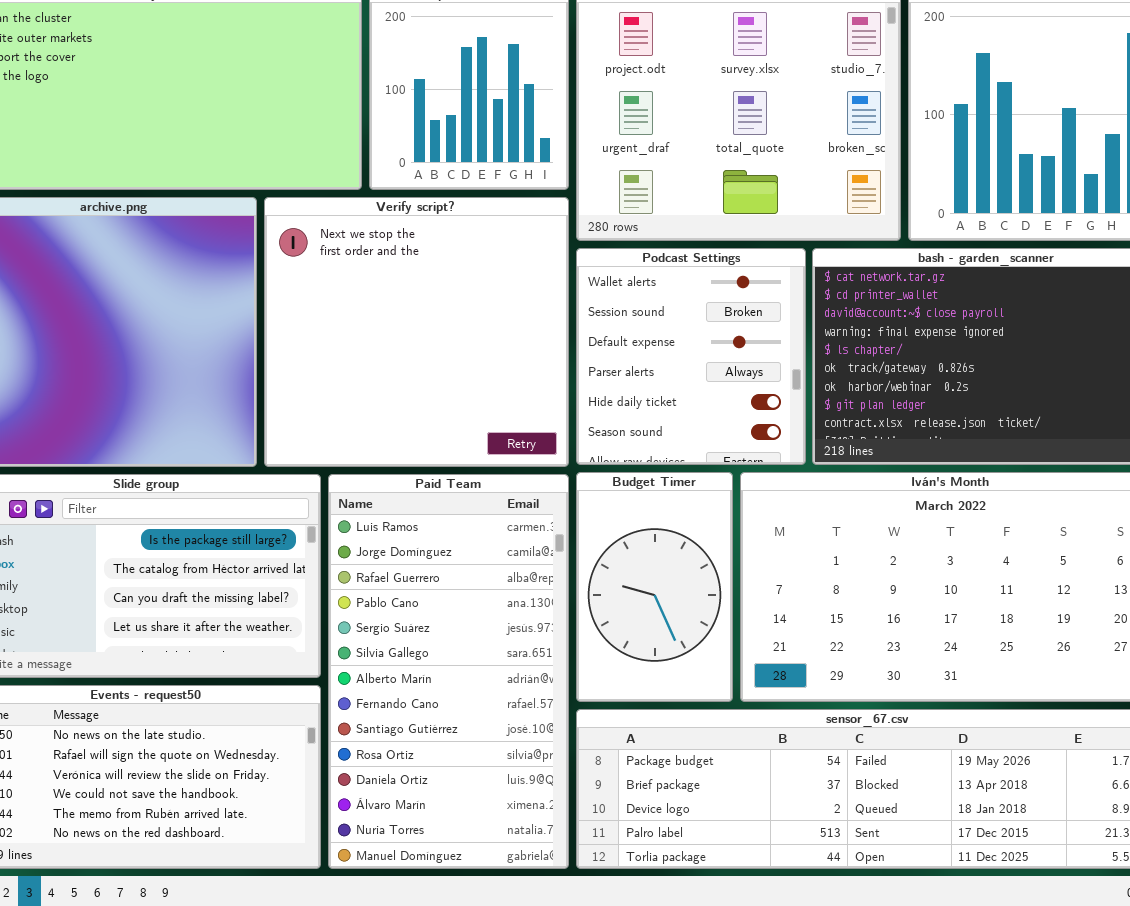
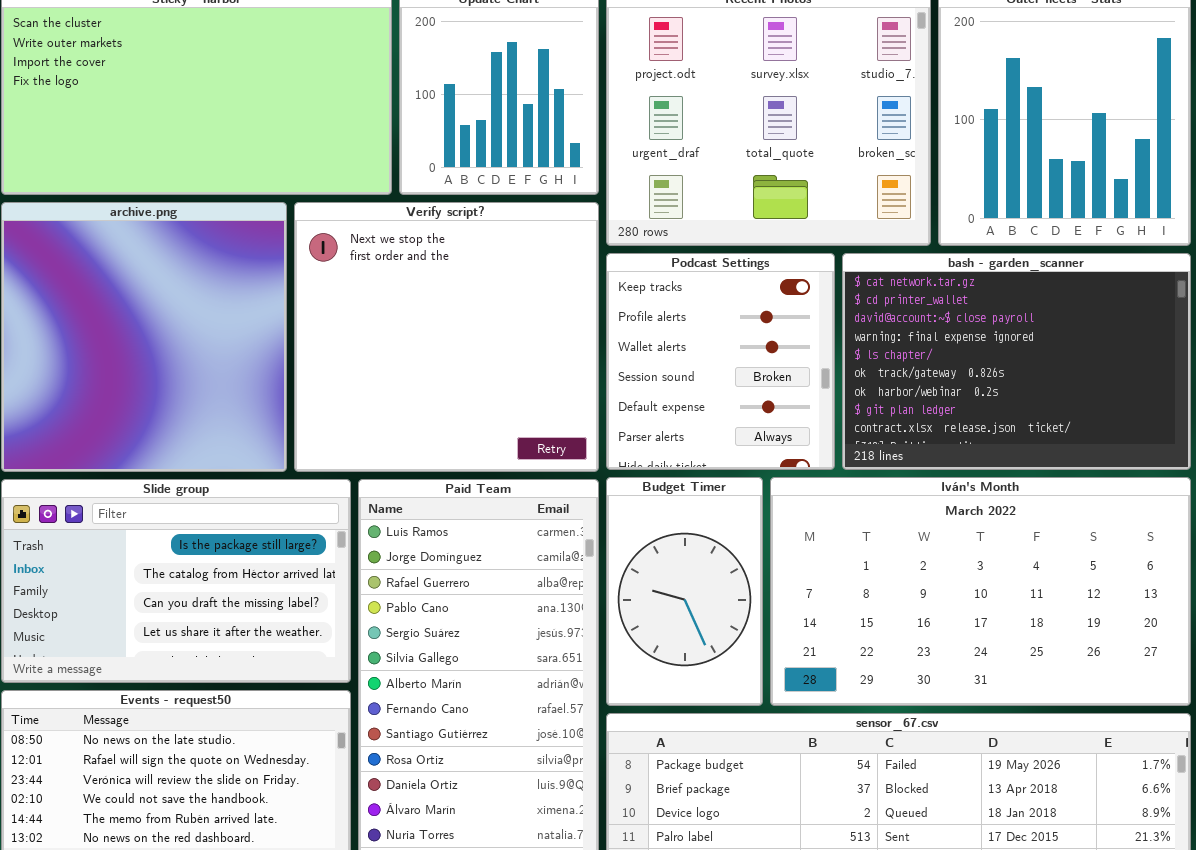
Podcast Settings: [576,248,806,465] -> [606,253,835,470], scrolled up 2 rows

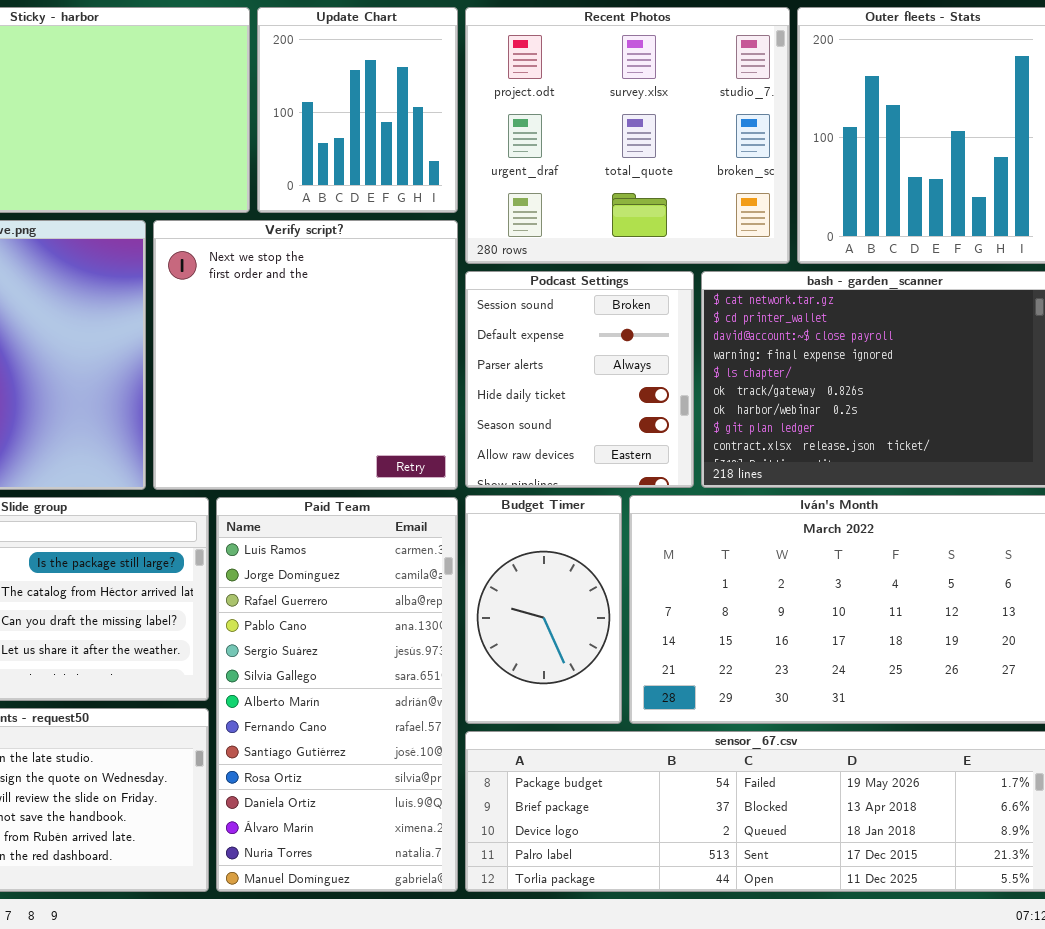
Podcast Settings: [606,253,835,470] -> [465,271,694,488], scrolled down 3 rows

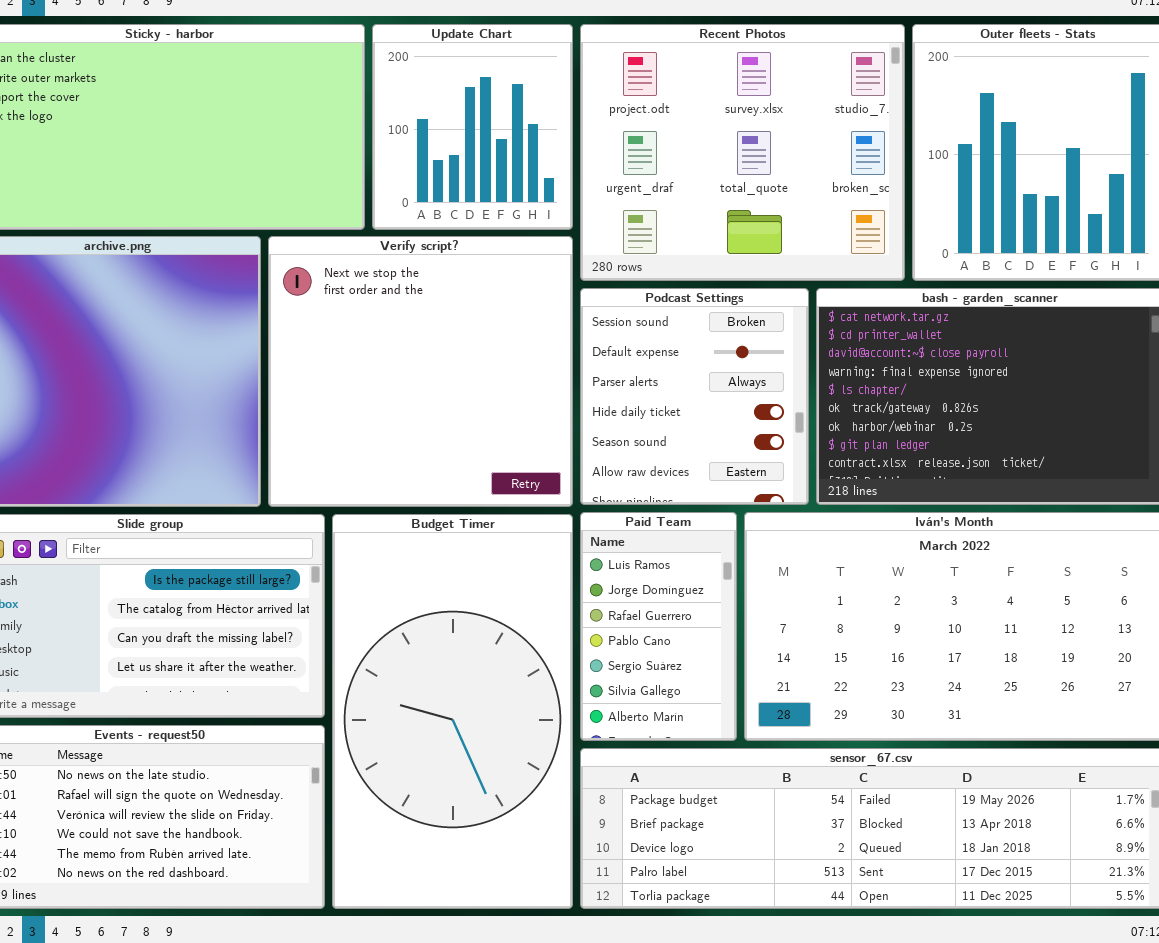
Budget Timer: [465,495,622,724] -> [332,514,573,909], moved, resized
Paid Team: [216,497,458,892] -> [580,512,737,741], moved, resized

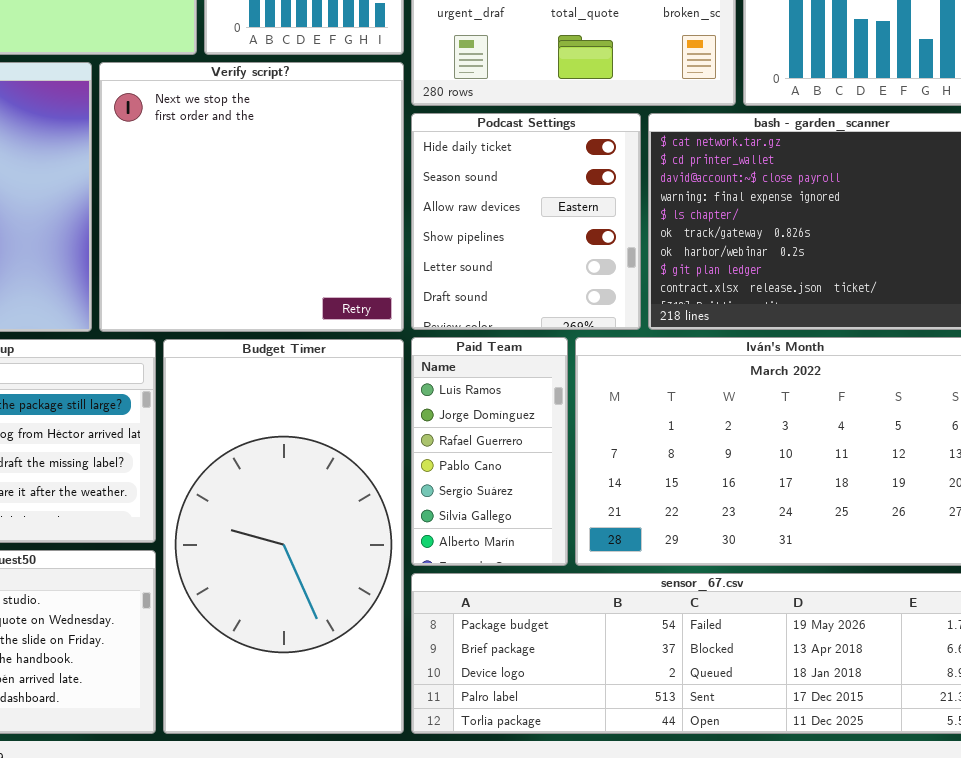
Podcast Settings: [580,288,809,505] -> [411,113,641,330], scrolled down 3 rows

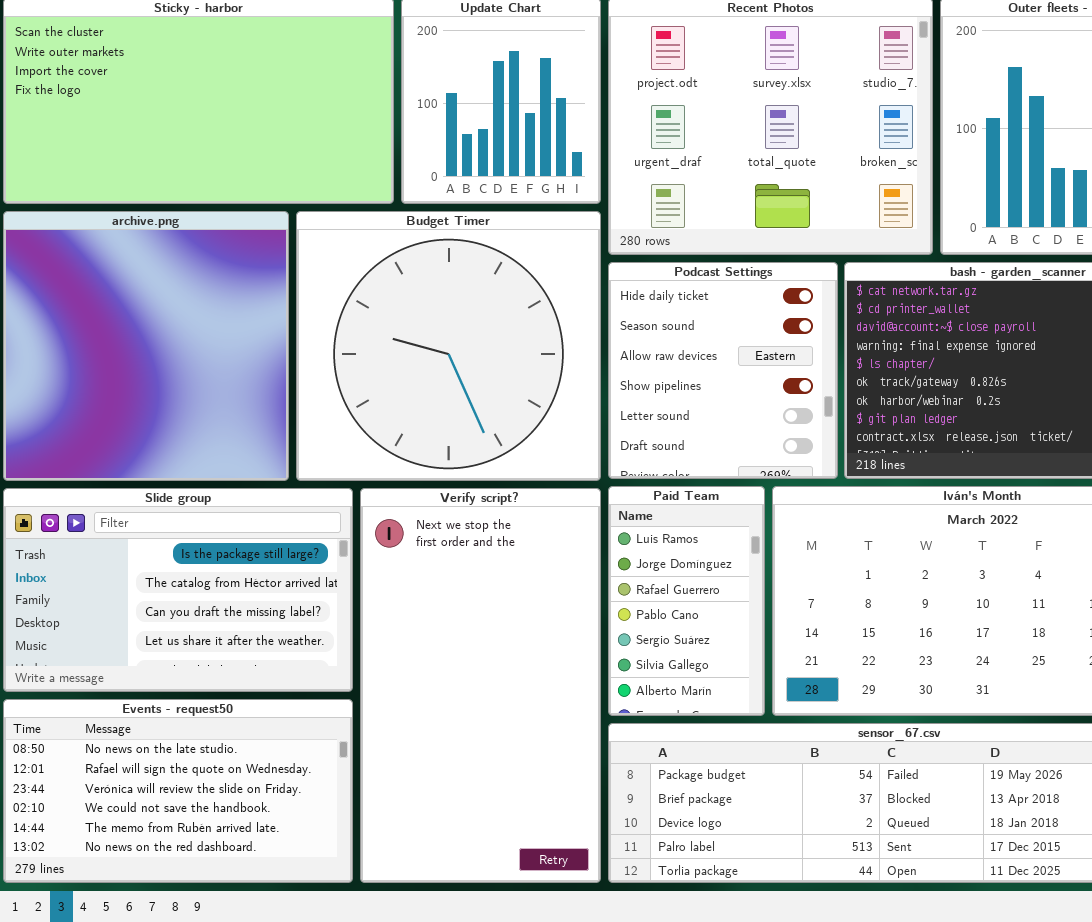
Verify script?: [99,62,404,332] -> [360,488,601,883], moved, resized
Budget Timer: [163,339,404,734] -> [296,211,601,481], moved, resized

